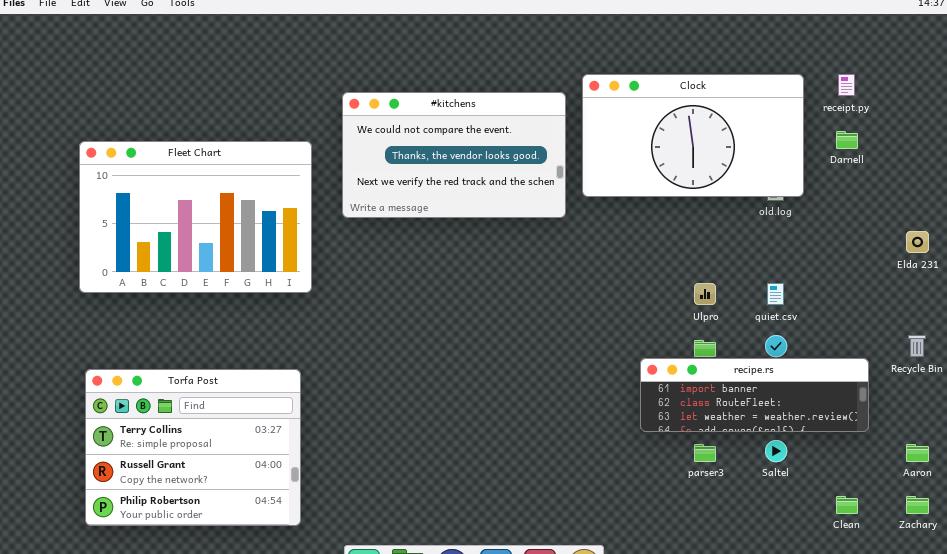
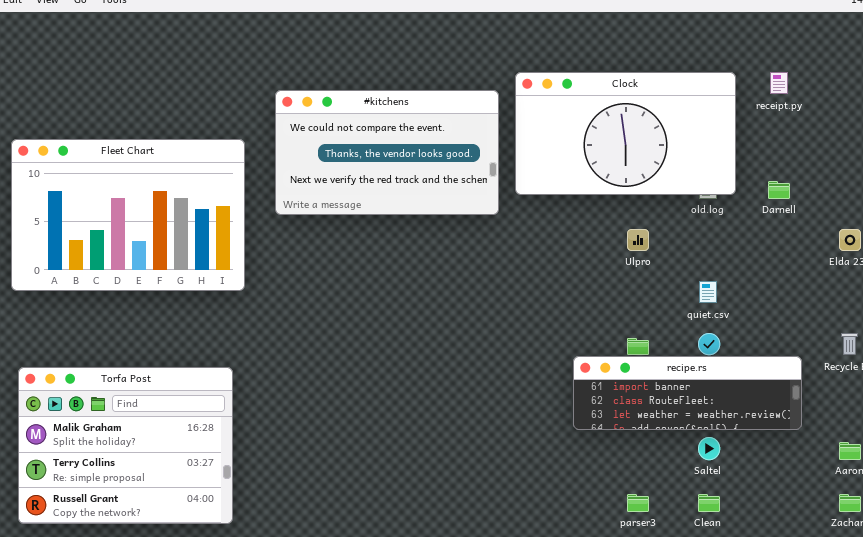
Darnell: [836,131,858,149] -> [768,181,790,199], moved
Ulpro: [694,283,716,305] -> [627,229,649,251], moved
Torfa Post: [85,369,301,526] -> [18,367,233,524], scrolled up 1 row
parser3: [694,444,716,462] -> [627,494,649,512], moved
Clean: [836,496,858,514] -> [698,494,720,512], moved

